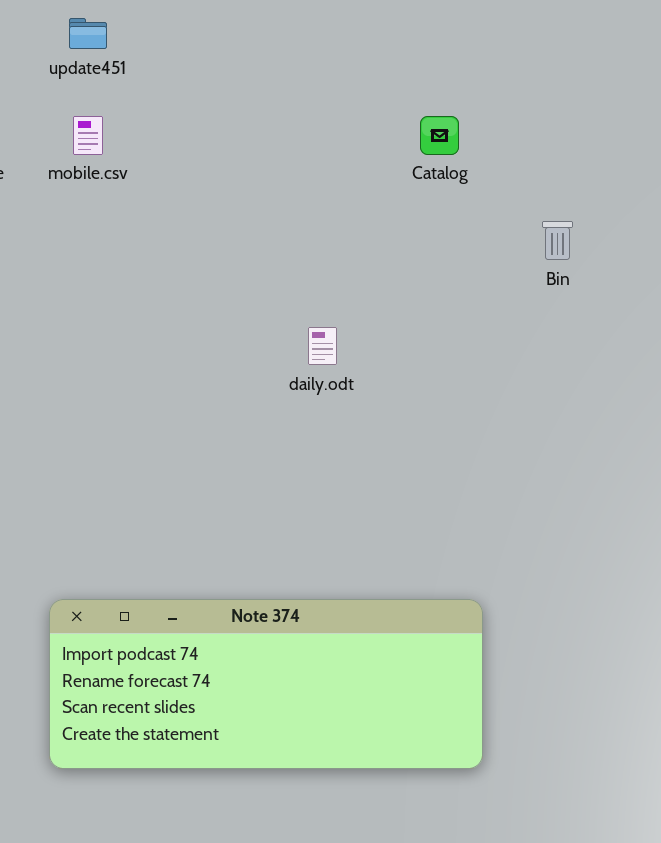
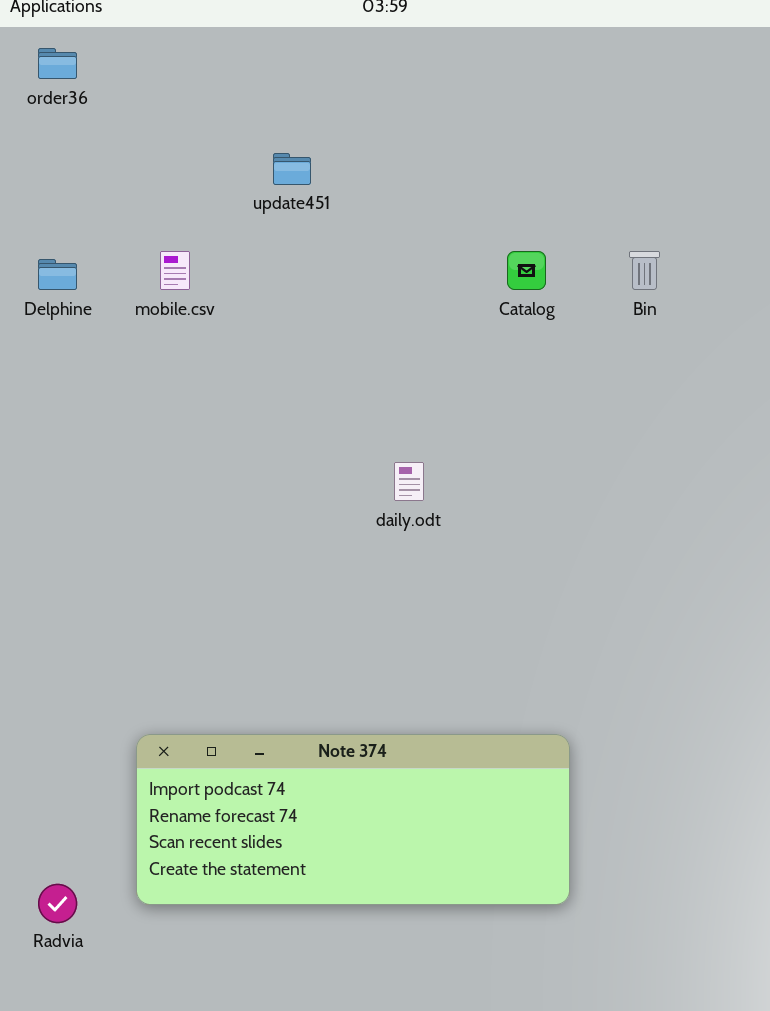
update451: [69,18,107,49] -> [273,153,311,185], moved
Bin: [542,221,573,260] -> [629,251,660,290], moved

